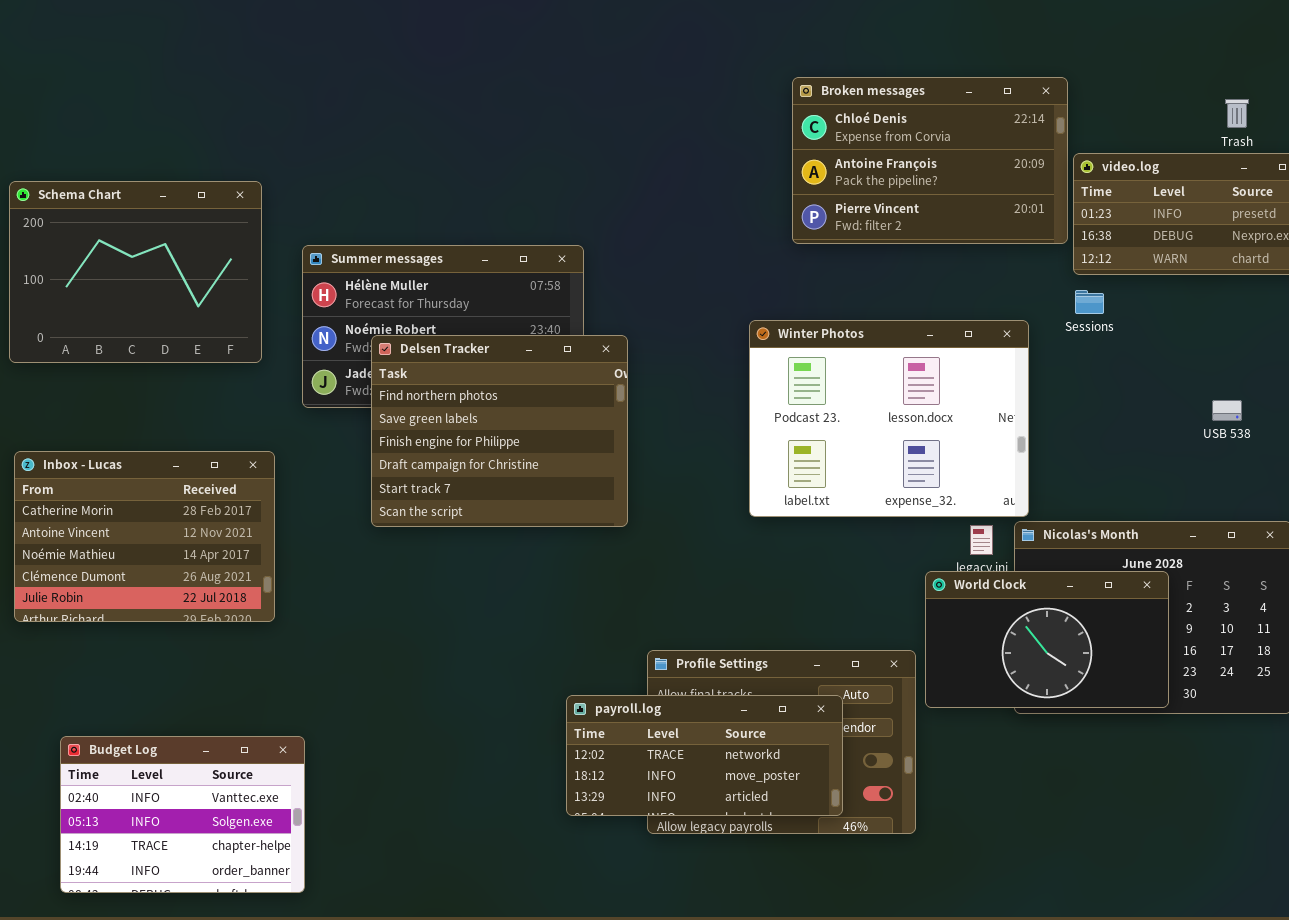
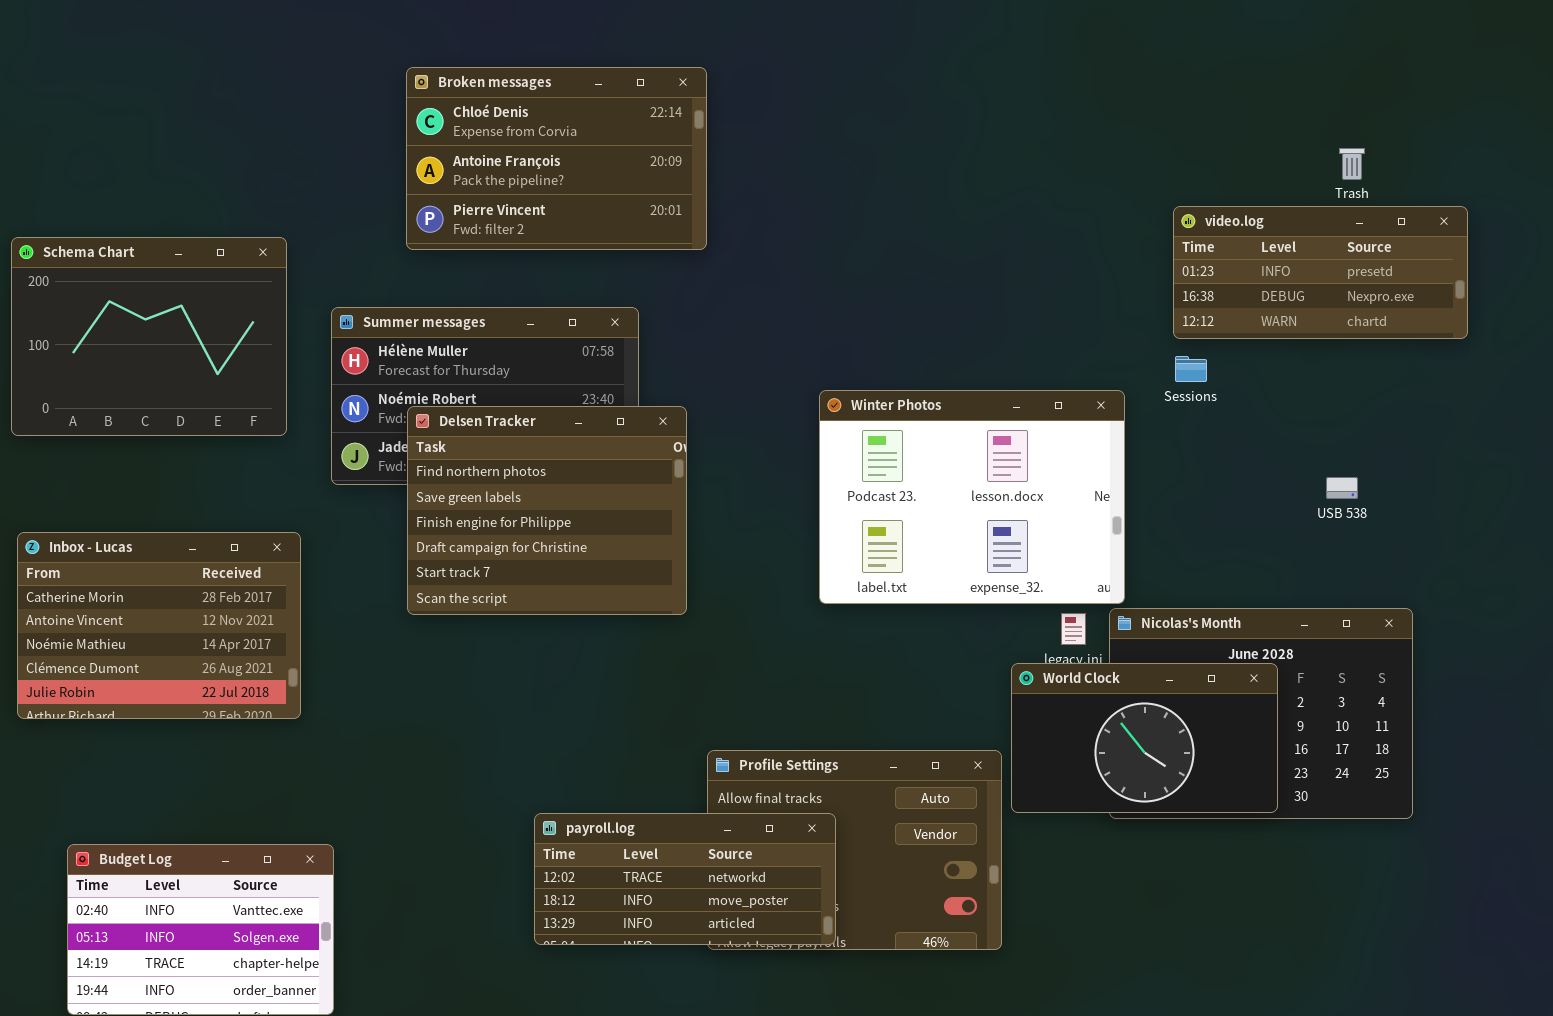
Broken messages: [792,77,1068,244] -> [406,67,707,250], moved
payroll.log: [566,695,843,816] -> [534,813,836,945], moved

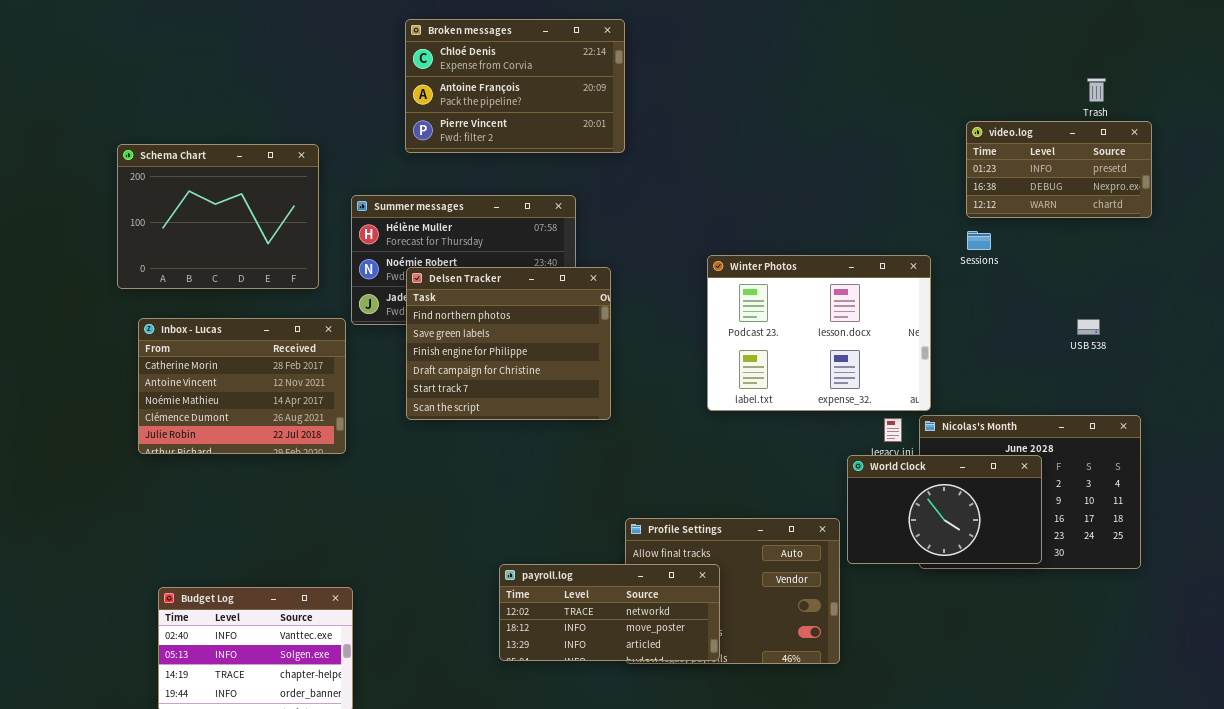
video.log: [1173,206,1468,339] -> [966,121,1152,218], resized
Inbox - Lucas: [17,532,301,719] -> [138,318,346,454], moved

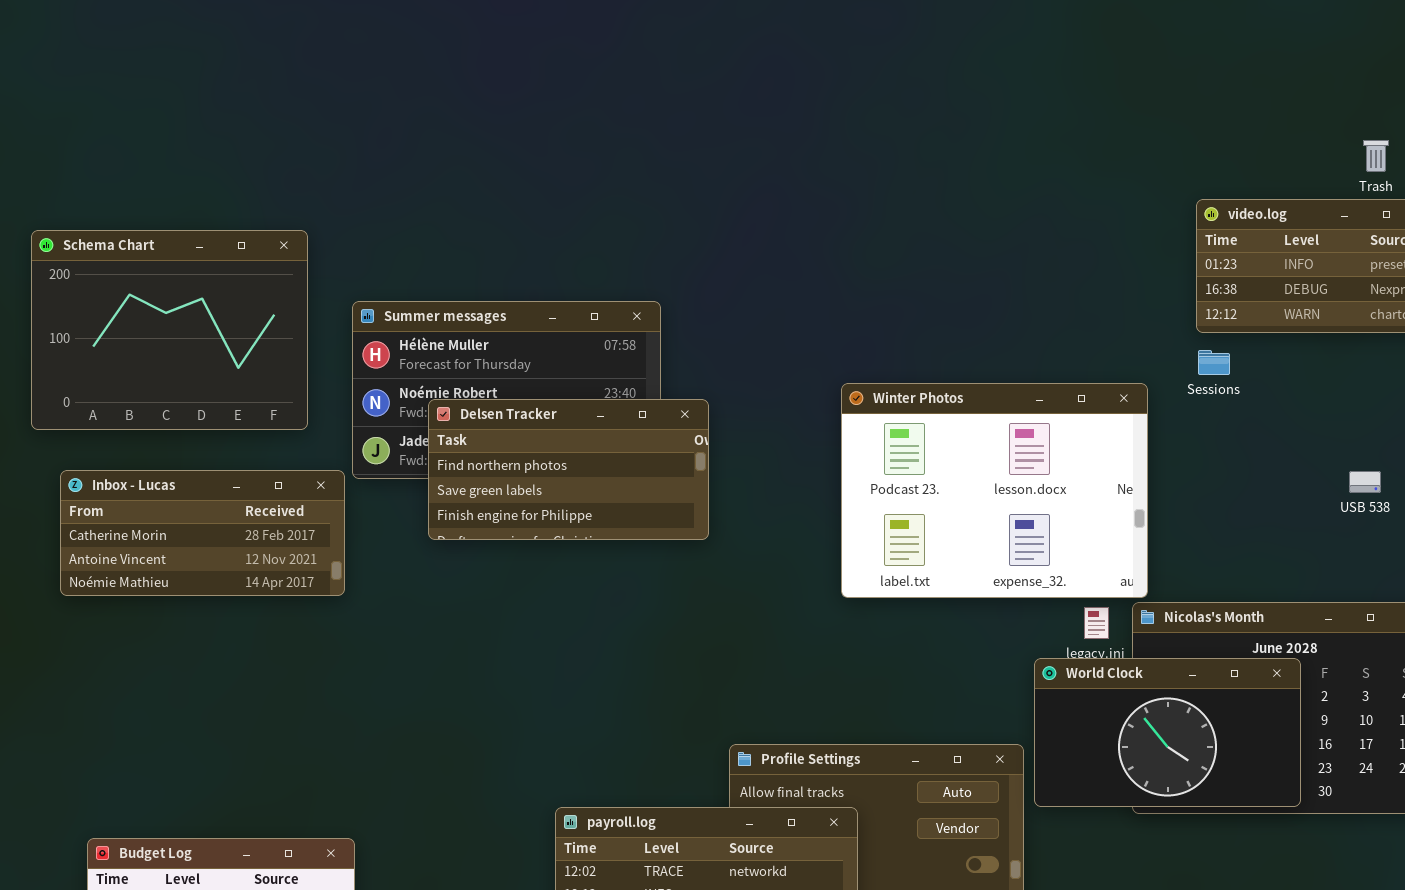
Broken messages: [405,19,625,153] -> none, closed
Delsen Tracker: [406,267,611,420] -> [428,399,709,540], resized
Inbox - Lucas: [138,318,346,454] -> [60,470,345,596], resized

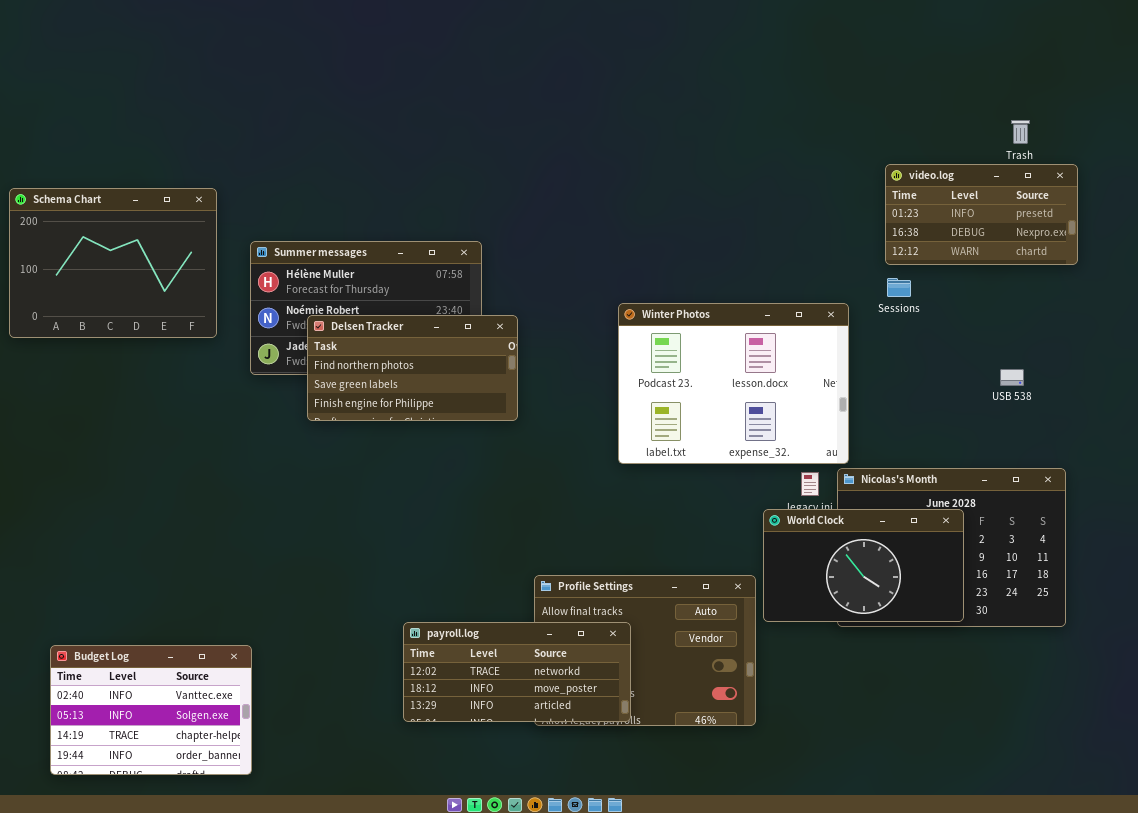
Inbox - Lucas: [60,470,345,596] -> none, closed

